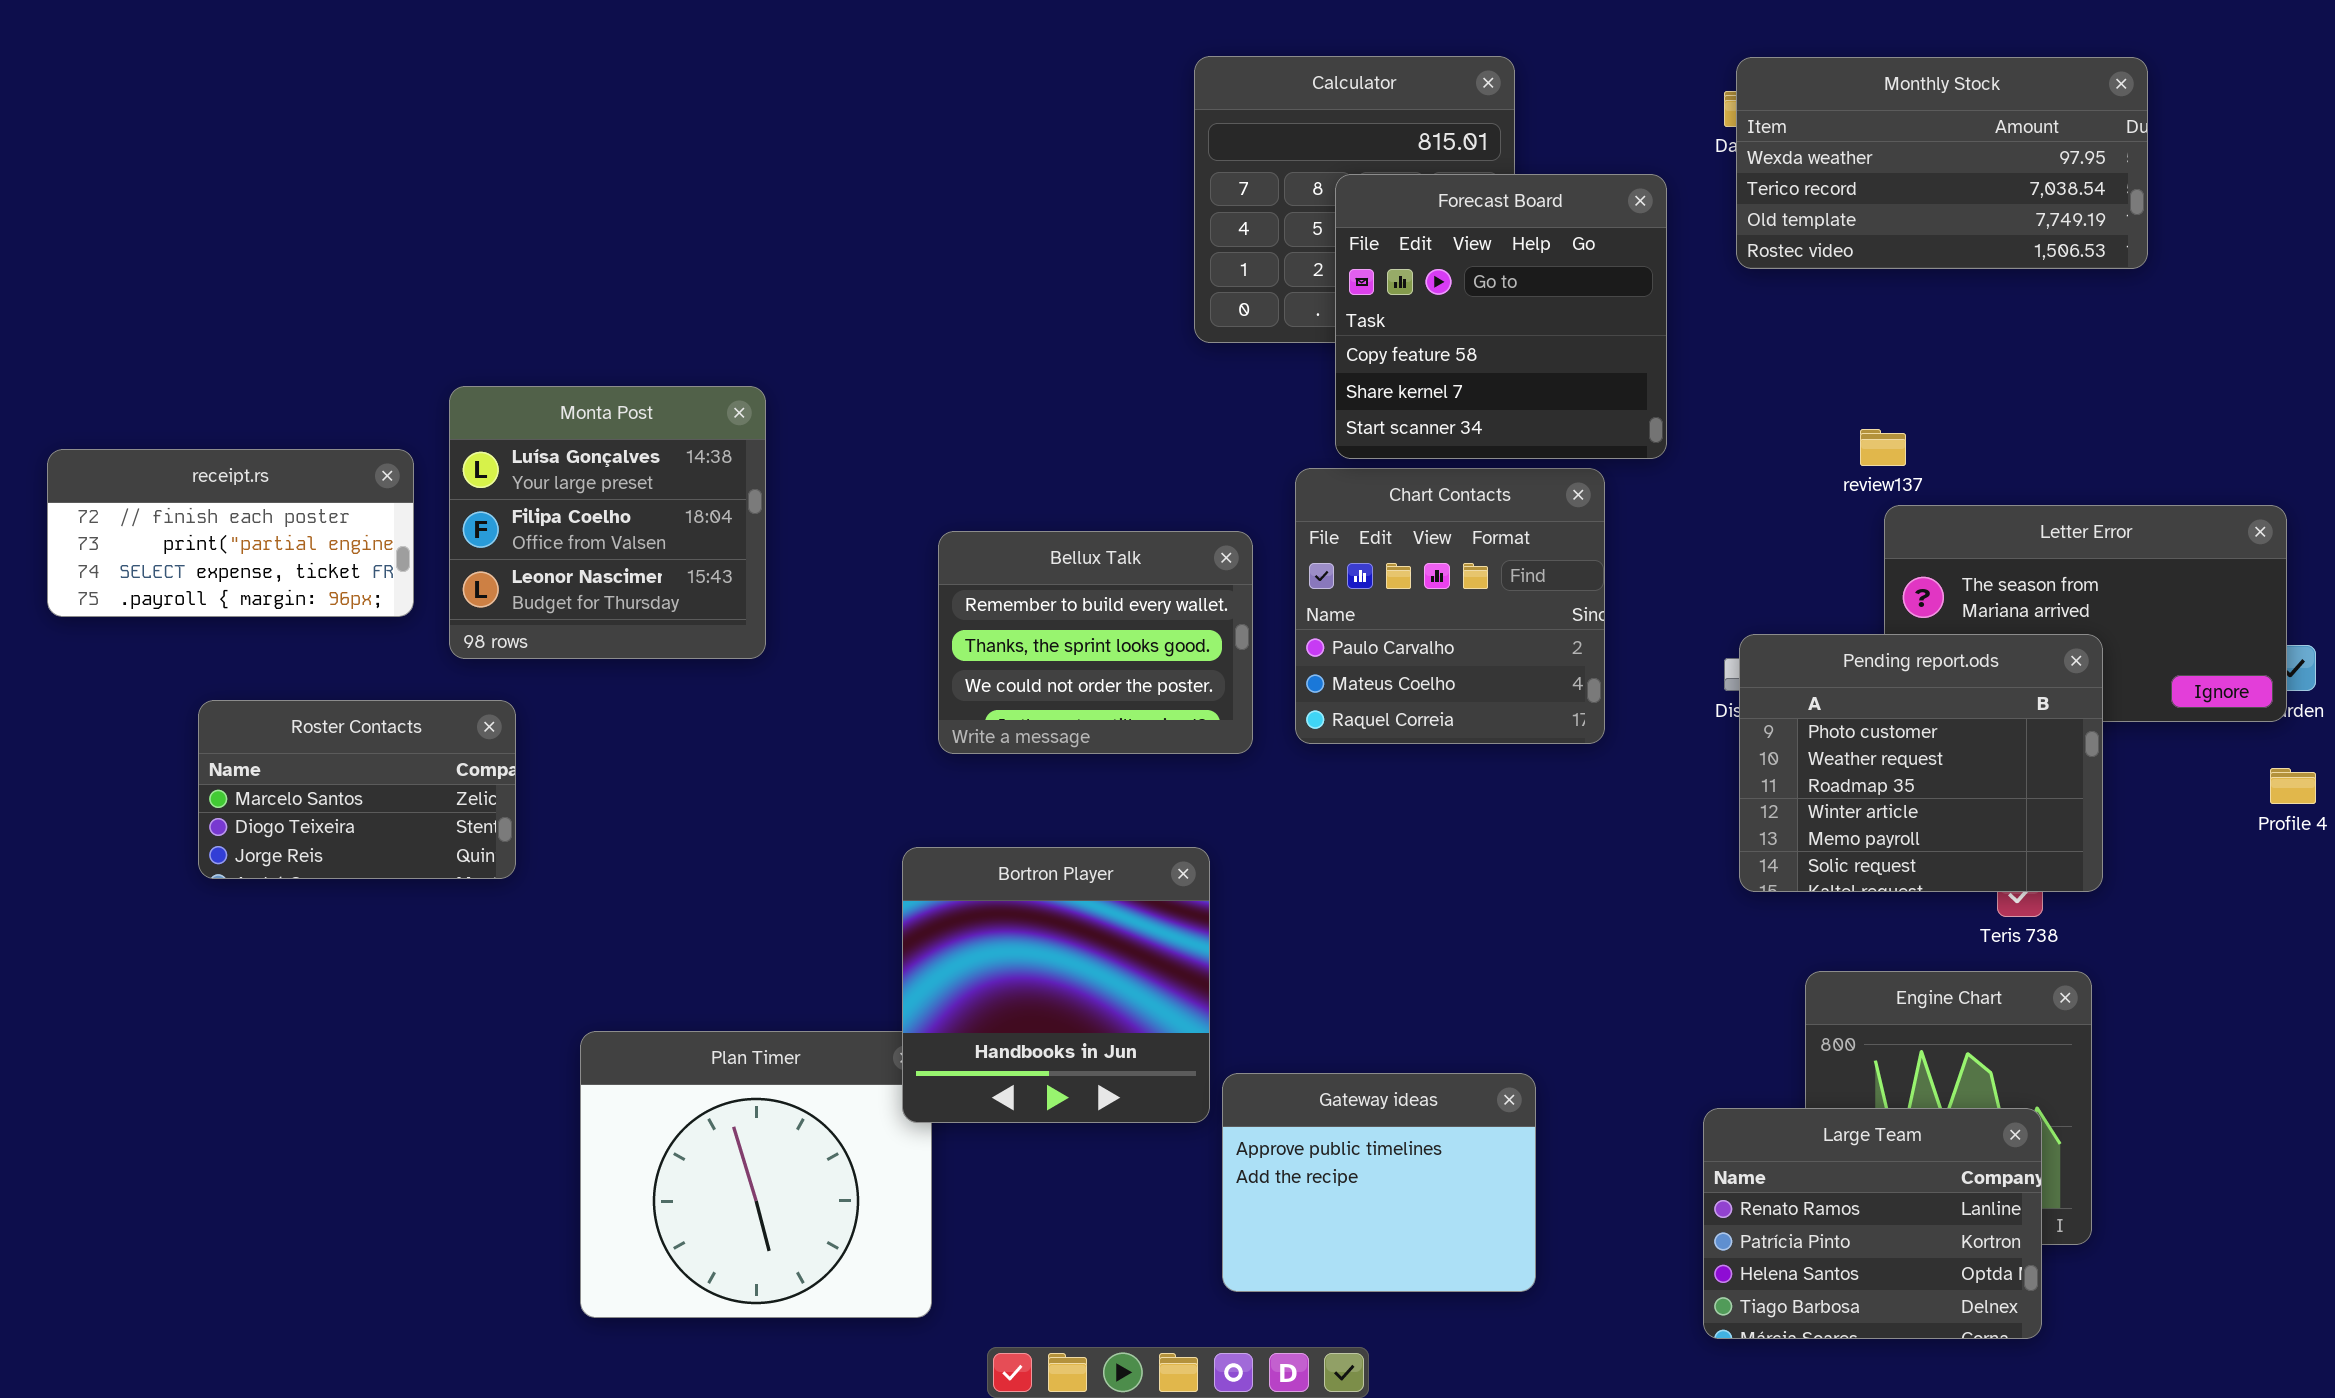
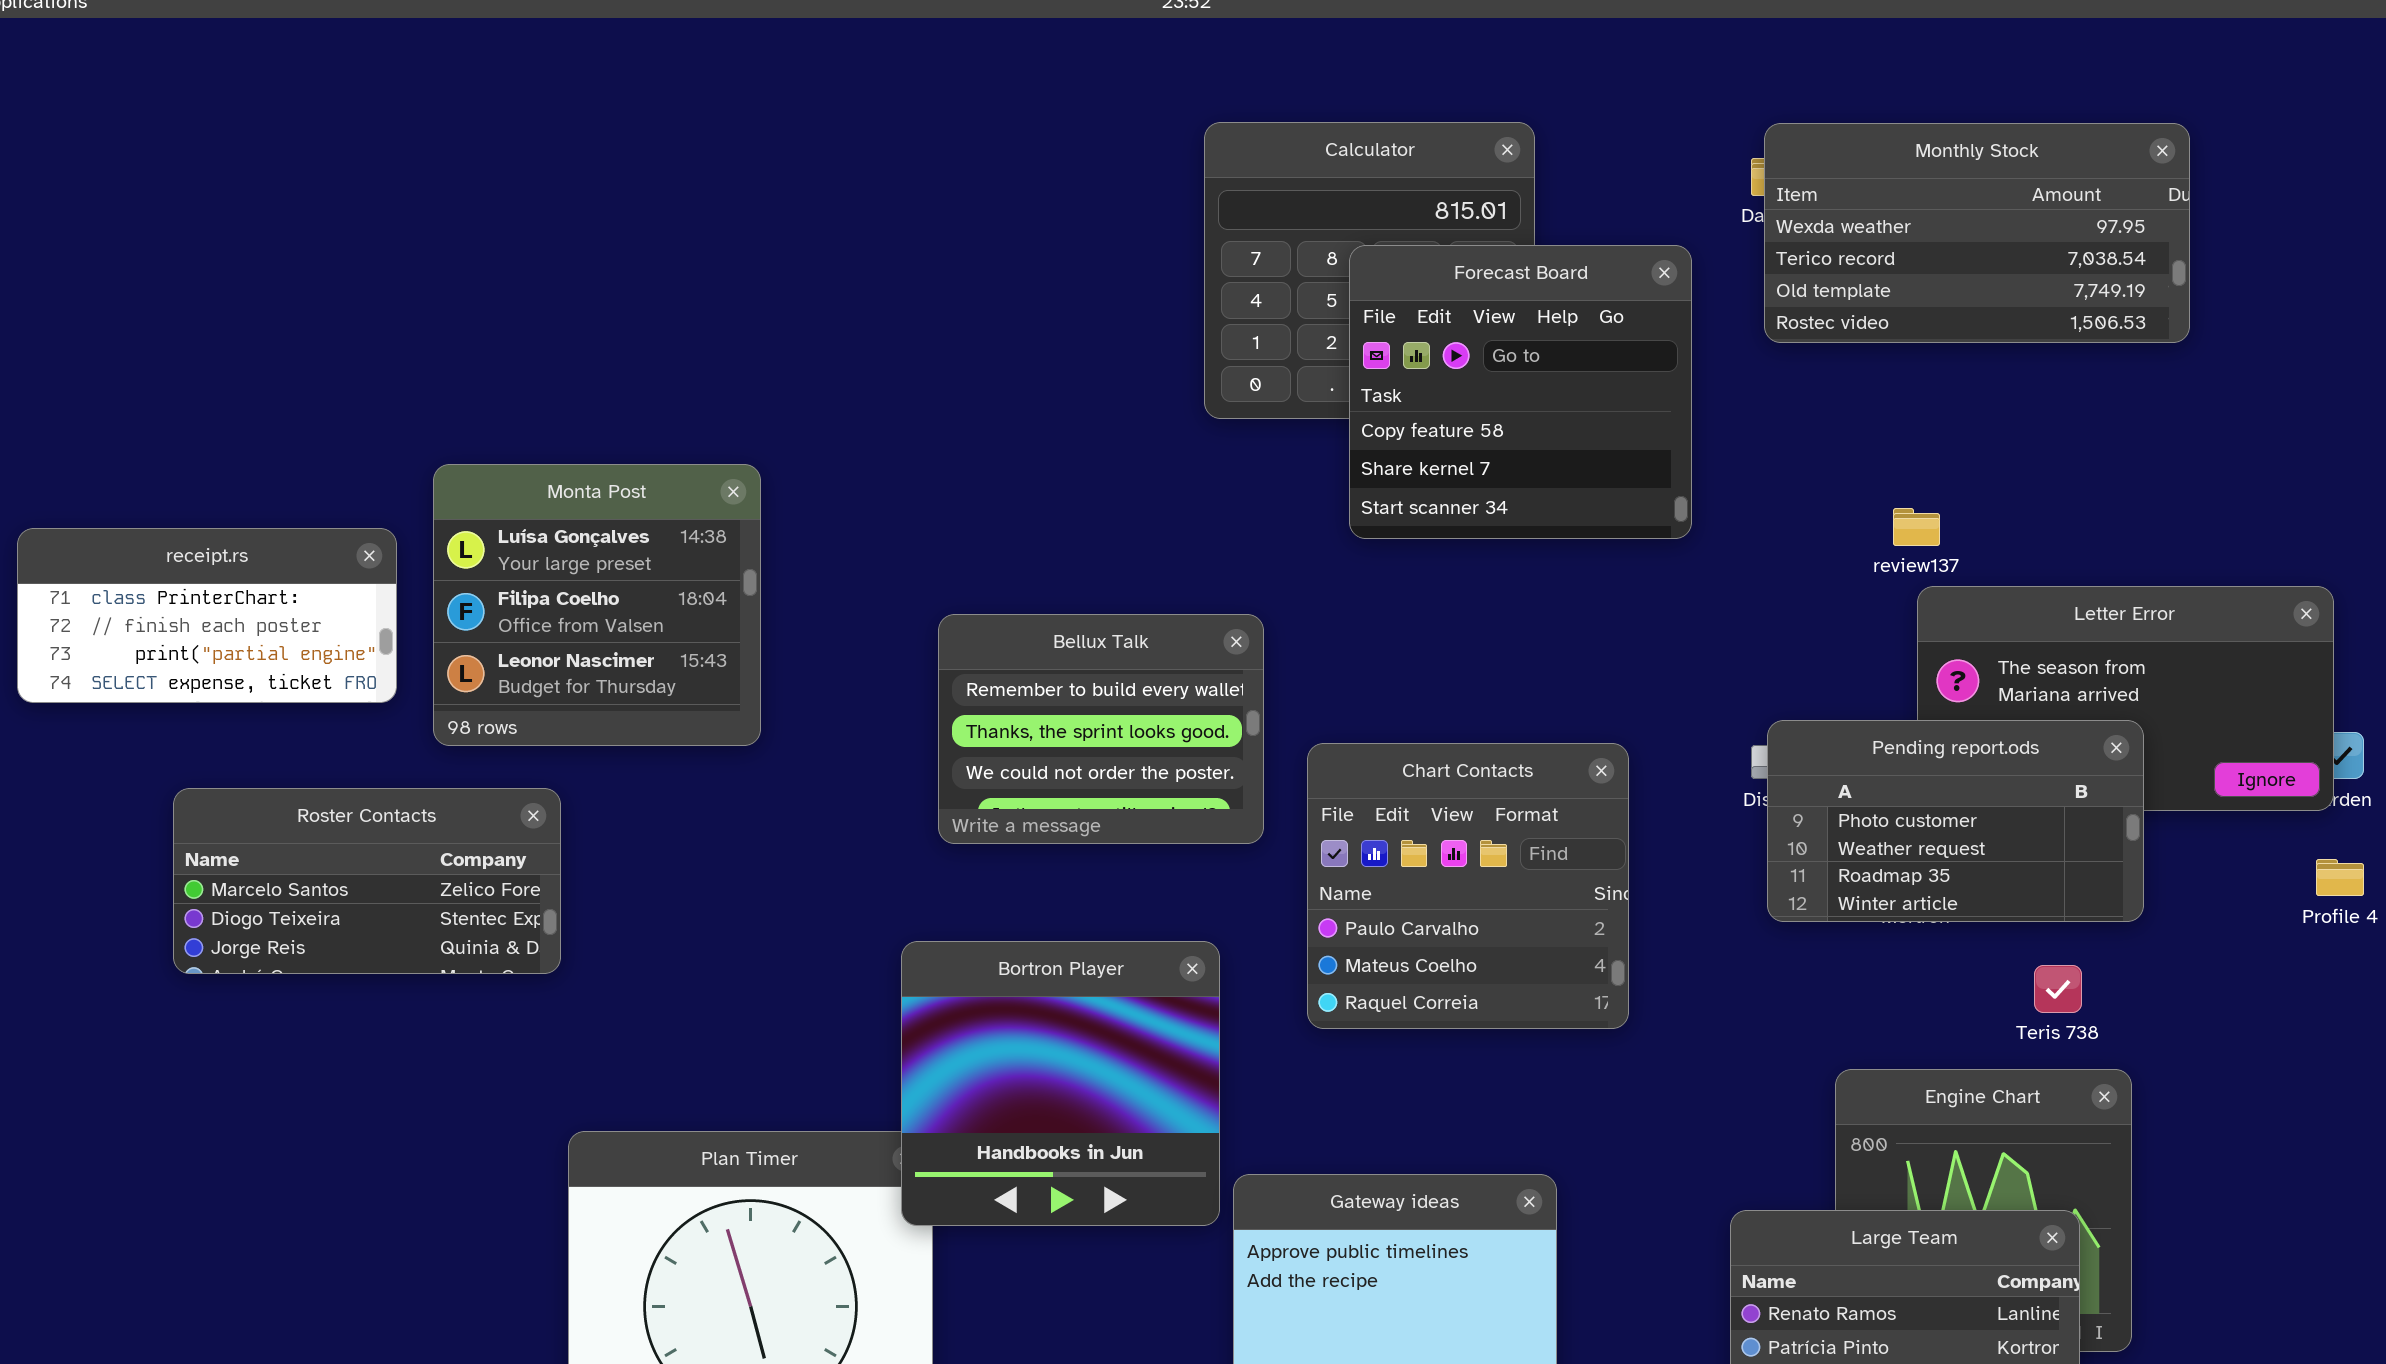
receipt.rs: [47,449,414,617] -> [17,528,397,703], scrolled up 1 row
Chart Contacts: [1295,468,1605,744] -> [1307,743,1629,1029], moved
Pending report.ods: [1739,634,2103,892] -> [1767,720,2144,922], resized
Roster Contacts: [198,700,516,879] -> [173,788,561,974], resized

